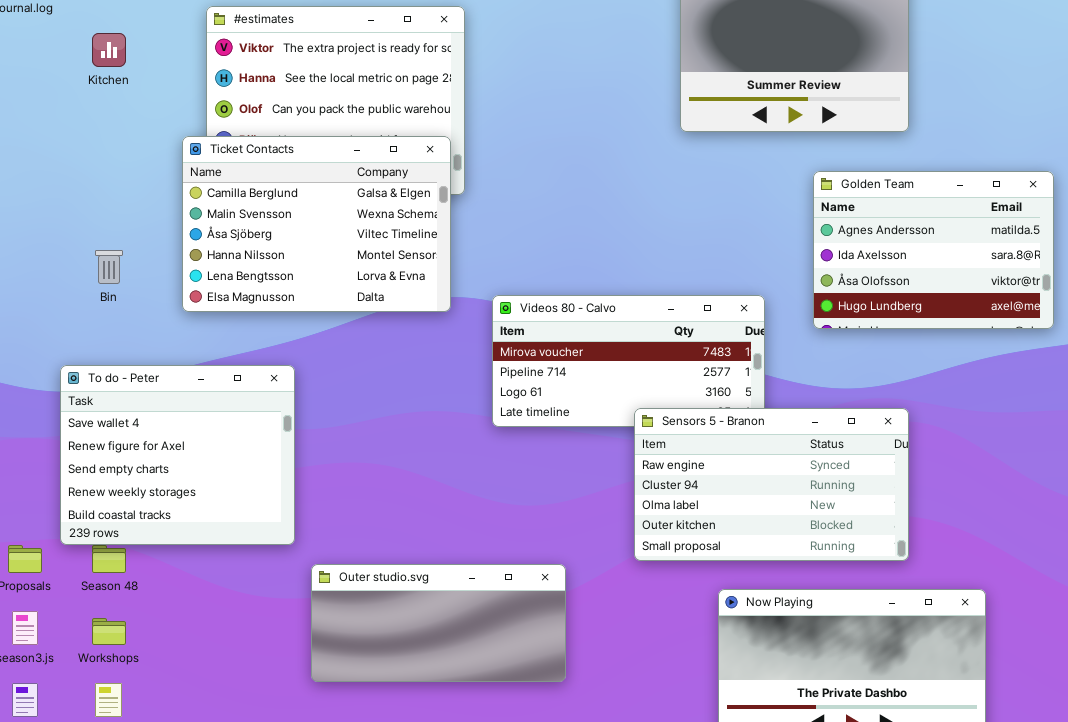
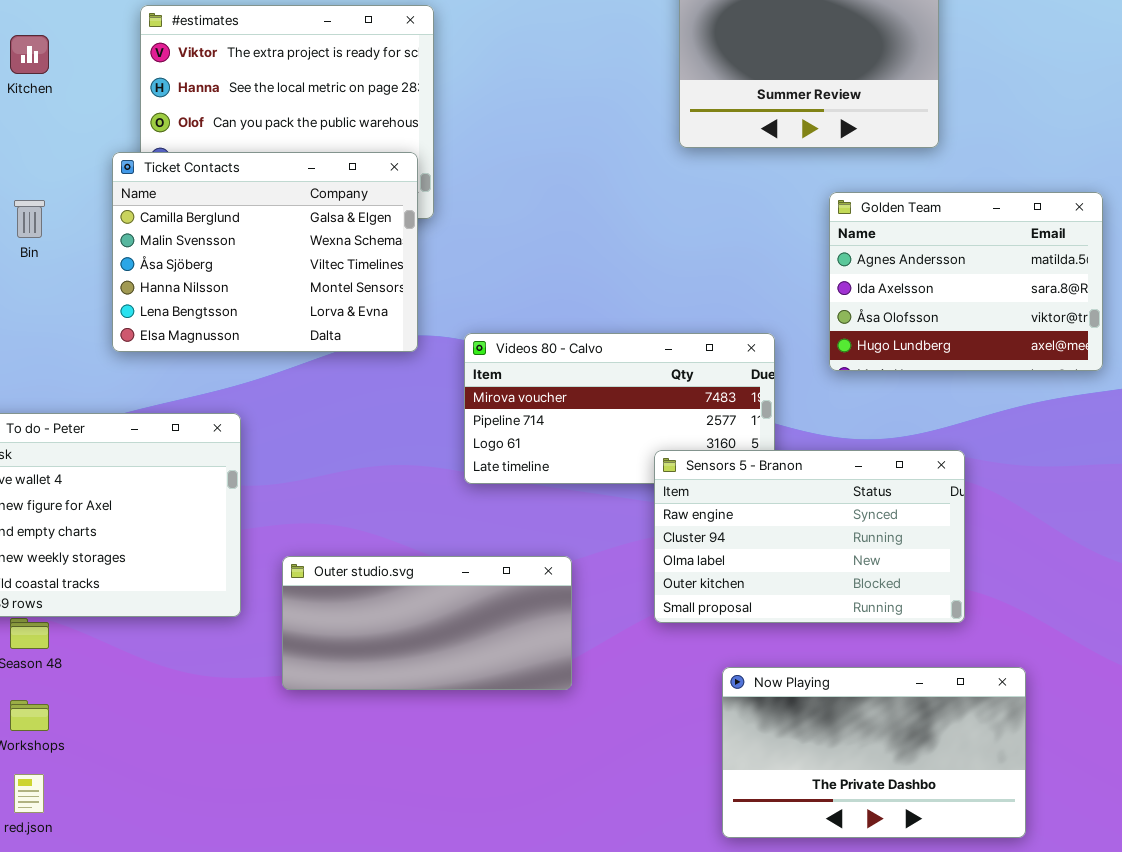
Bin: [95,250,123,284] -> [14,200,45,238], moved
Sensors 5 - Branon: [634,408,909,561] -> [654,450,965,623], moved
Outer studio.svg: [311,564,566,682] -> [282,556,572,690], moved

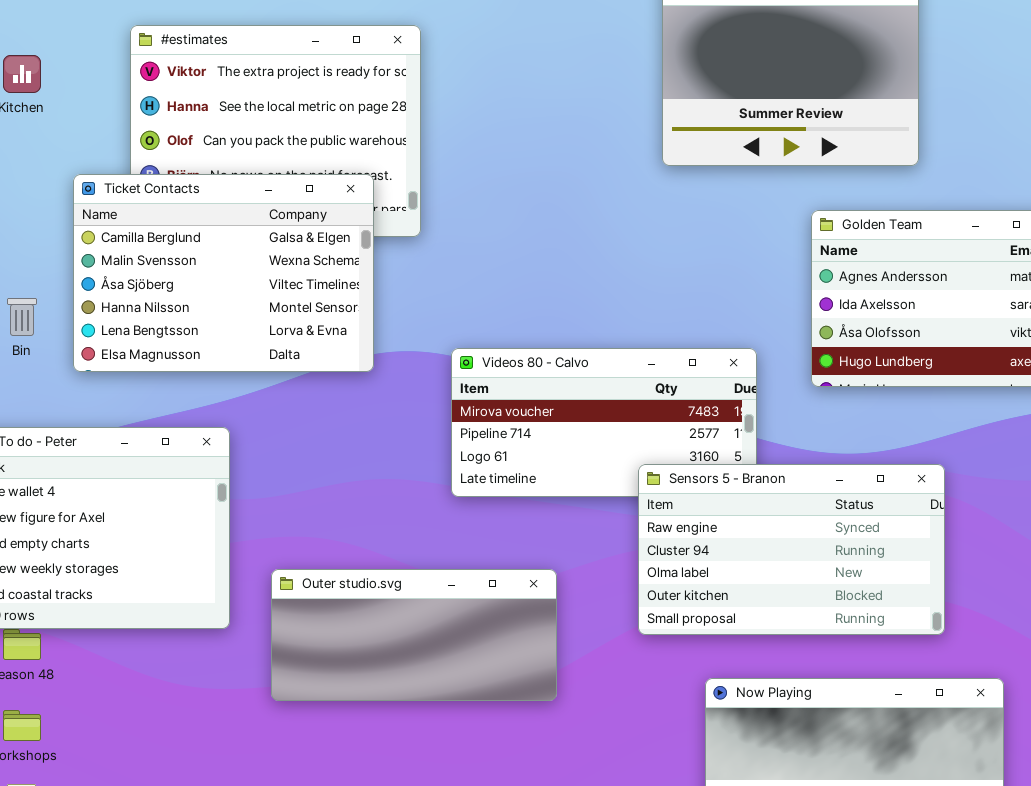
Ticket Contacts: [112,152,418,352] -> [73,174,374,372], moved
Bin: [14,200,45,238] -> [7,298,37,336], moved

